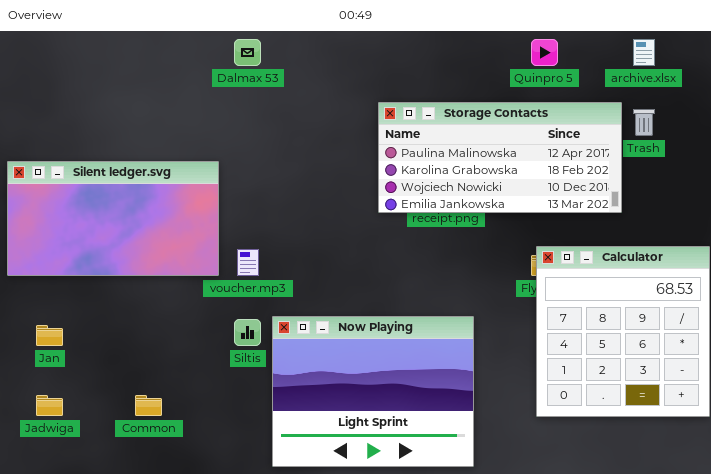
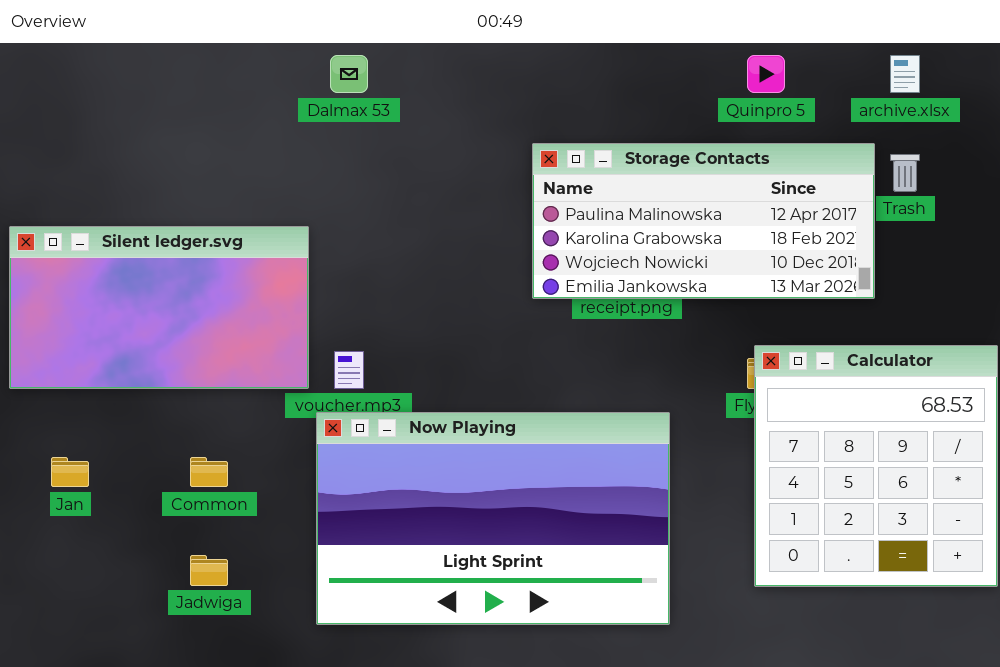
Now Playing: [272,316,474,467] -> [316,412,670,625], moved, resized
Jadwiga: [36,395,63,416] -> [190,555,228,586], moved
Common: [135,395,162,416] -> [190,457,228,487], moved

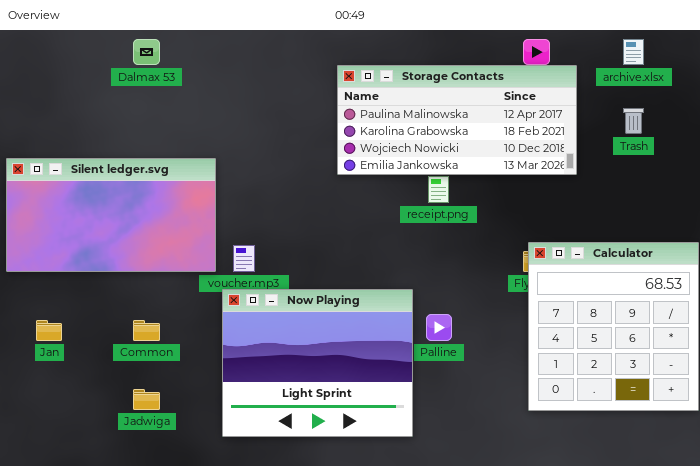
Dalmax 53: [330,55,368,93] -> [133,39,160,65], moved
Storage Contacts: [532,143,875,299] -> [337,65,577,175], moved
Now Playing: [316,412,670,625] -> [222,289,413,437], resized

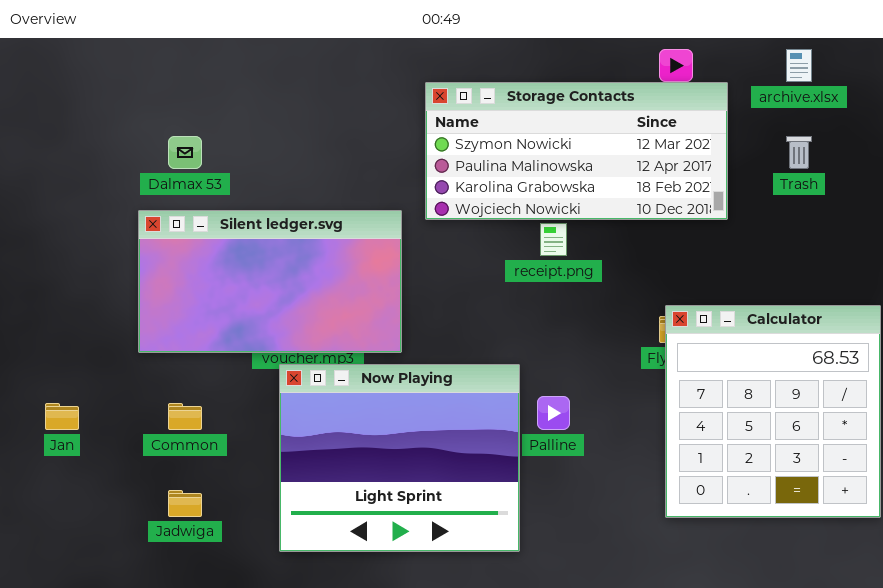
Dalmax 53: [133,39,160,65] -> [168,136,202,169], moved
Storage Contacts: [337,65,577,175] -> [425,82,728,220], scrolled up 1 row
Silent ledger.svg: [6,158,216,272] -> [138,210,402,353], moved

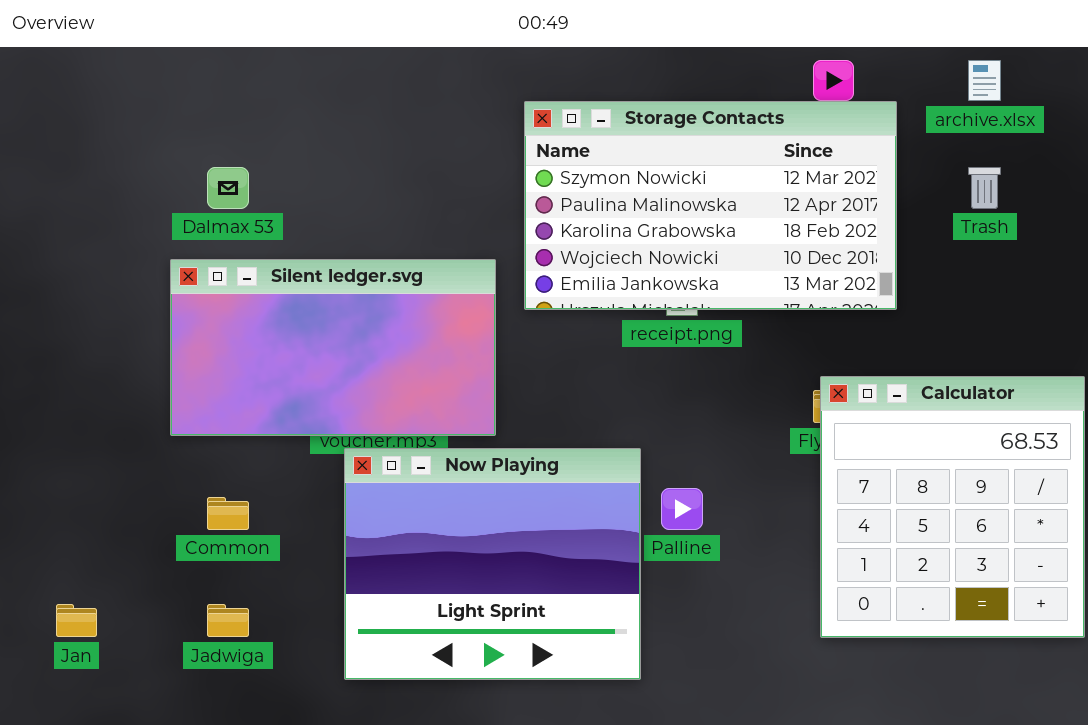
Storage Contacts: [425,82,728,220] -> [524,101,897,310], resized
Jan: [45,403,79,430] -> [56,604,97,637], moved

